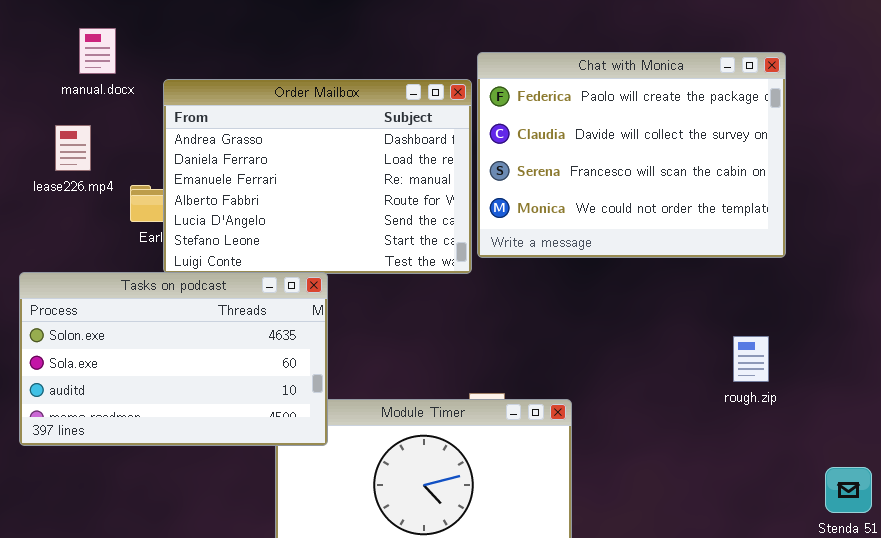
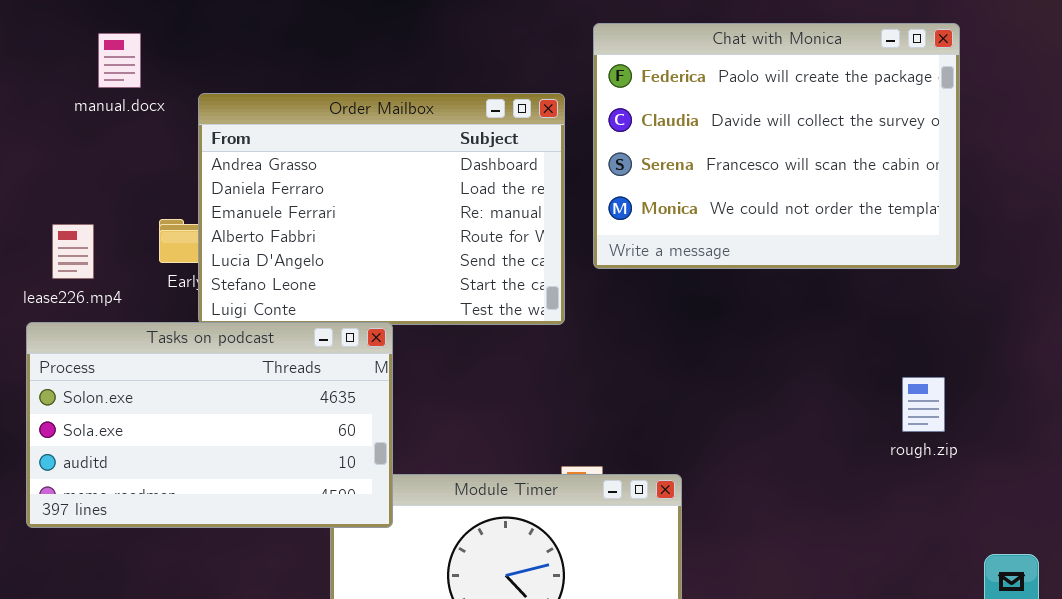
Chat with Monica: [477,52,786,258] -> [593,23,960,269], moved
lease226.mp4: [55,125,91,171] -> [52,224,94,279], moved
rough.zip: [733,336,769,382] -> [902,377,945,432], moved

